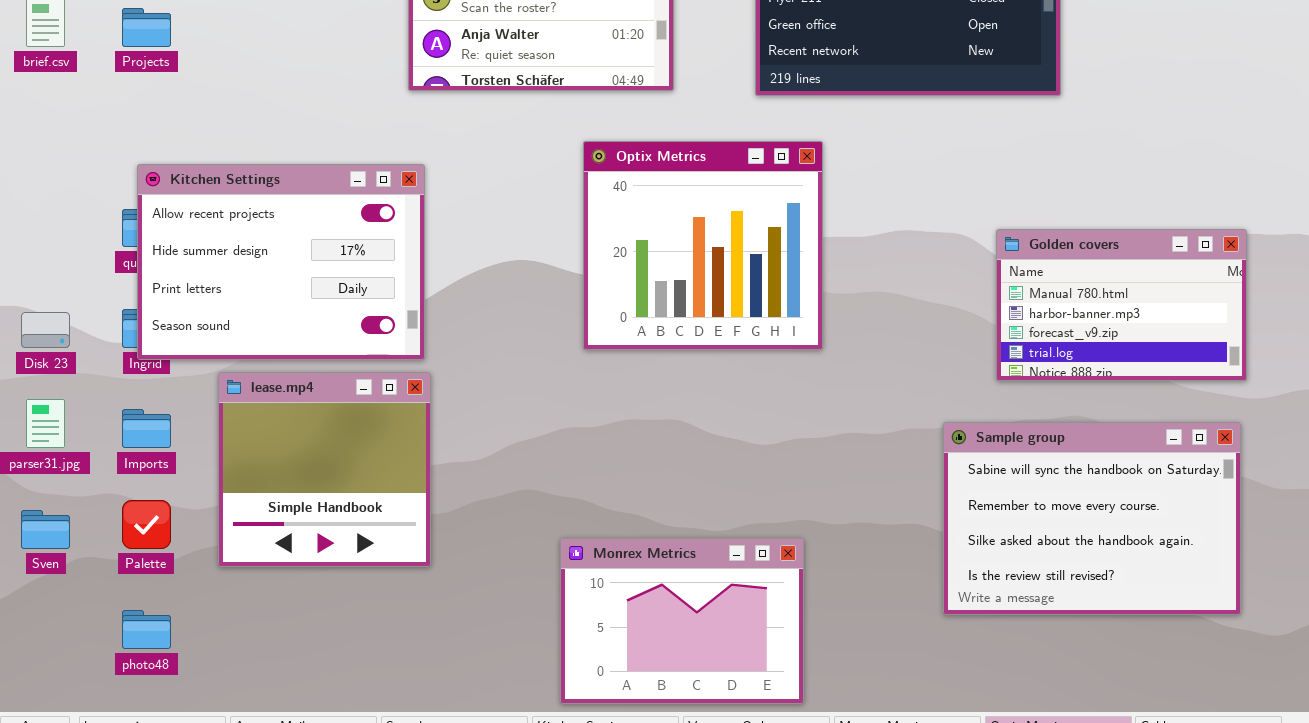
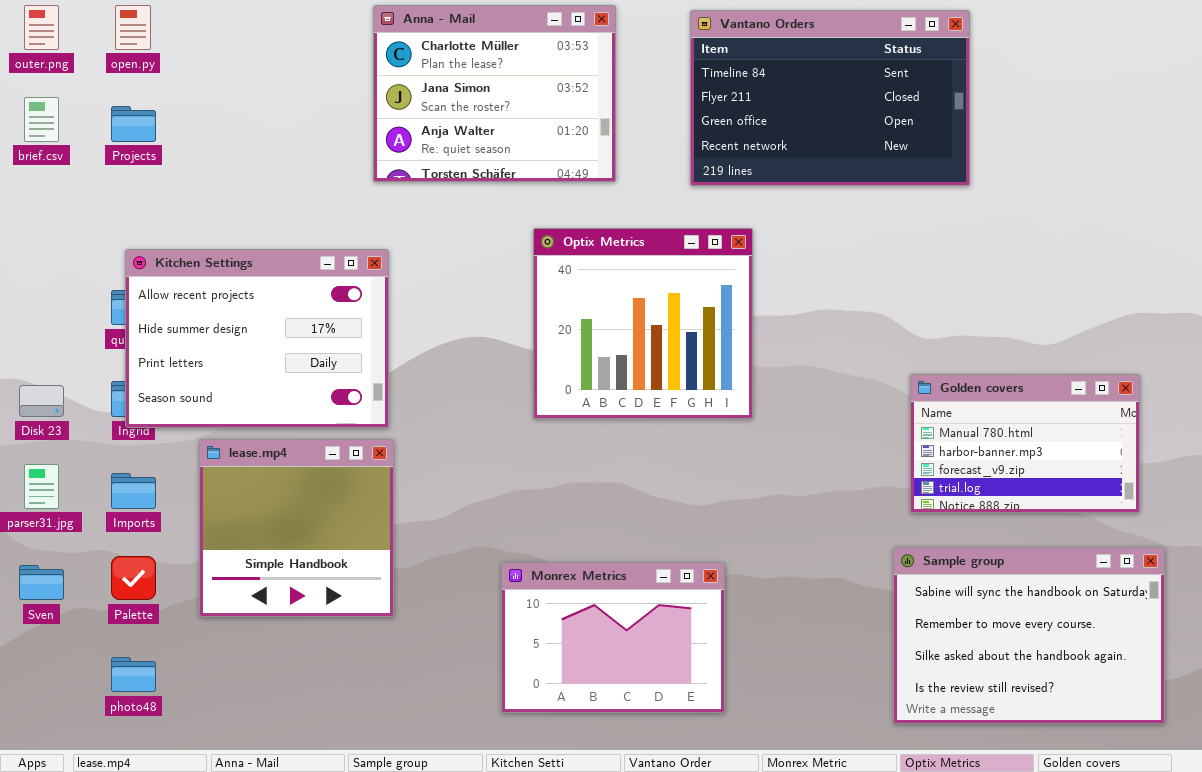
Golden covers: [996,229,1247,381] -> [910,374,1140,513], moved
Sample group: [943,422,1241,615] -> [893,547,1165,724], moved
Monrex Metrics: [560,538,804,704] -> [501,562,725,713], moved

